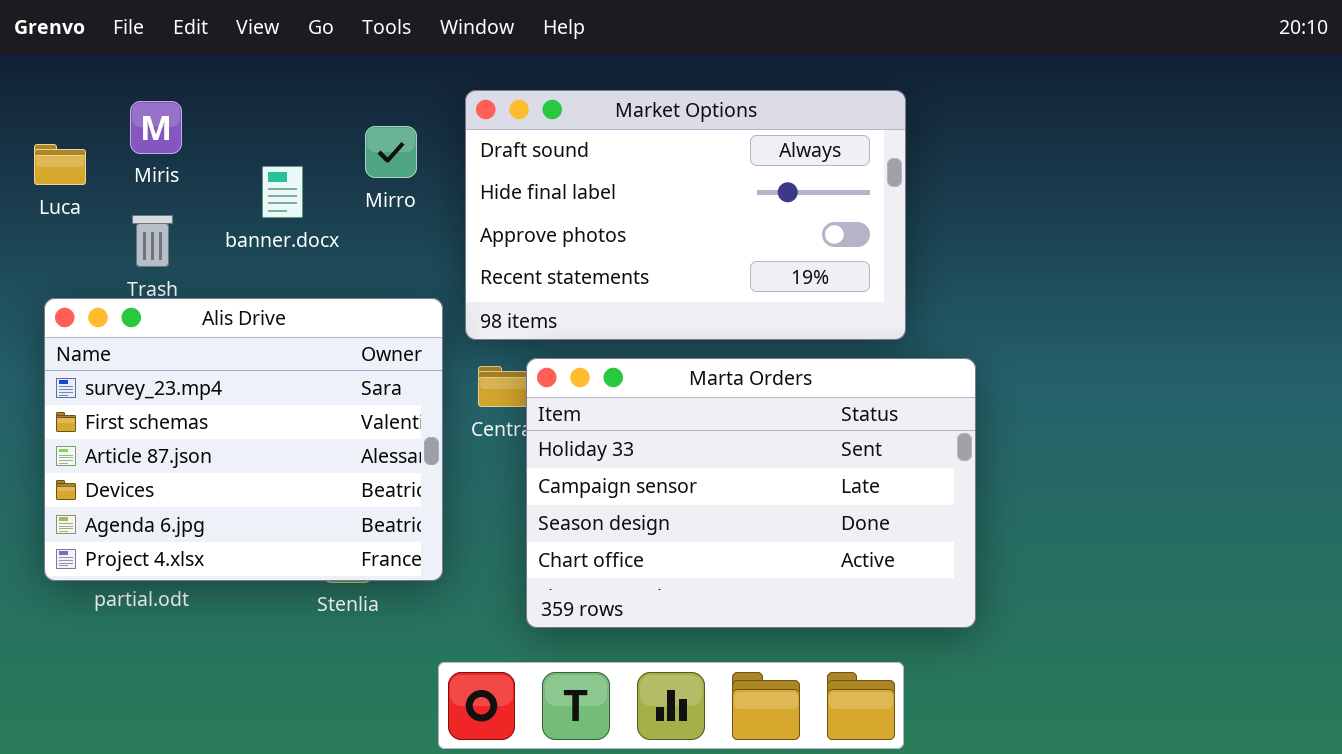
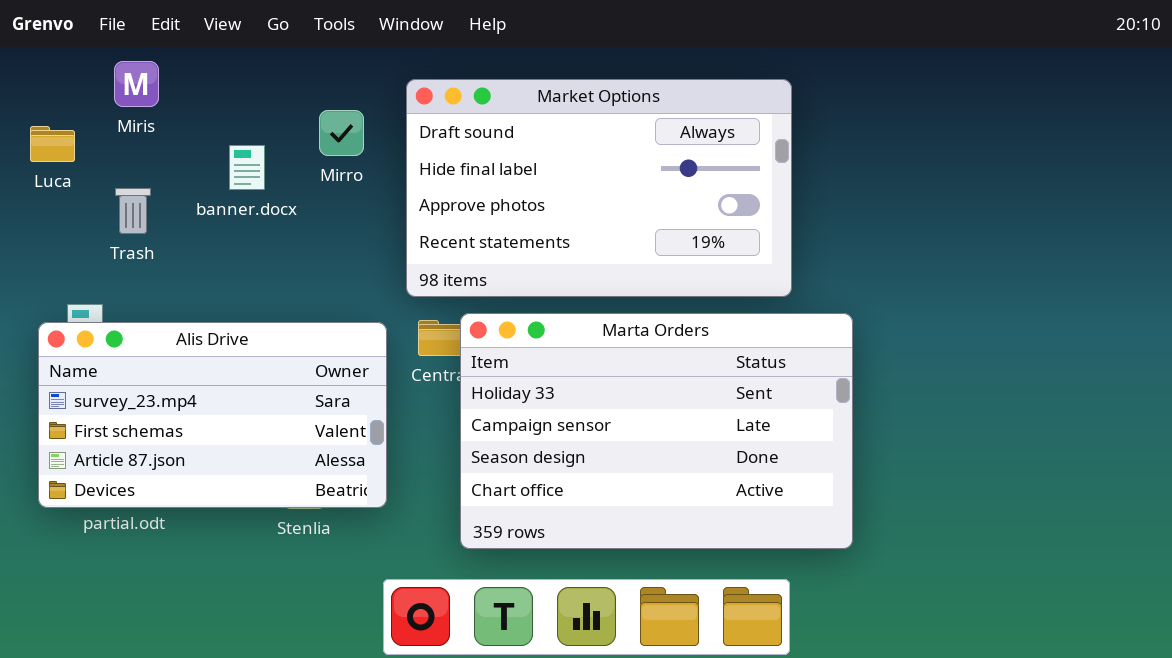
Miris: [130,101,182,154] -> [114,61,159,107], moved
Alis Drive: [44,298,443,581] -> [38,322,387,508], resized

